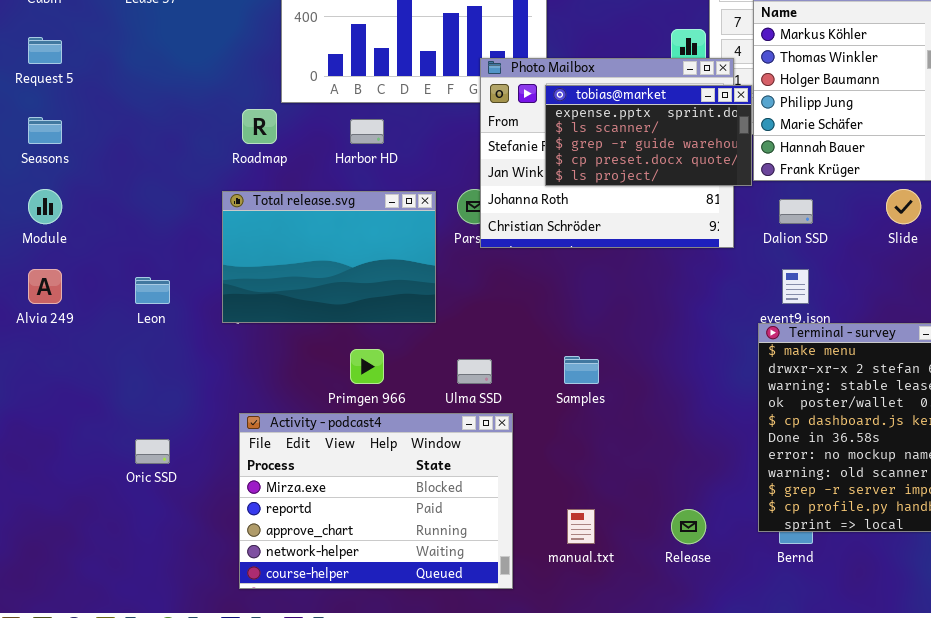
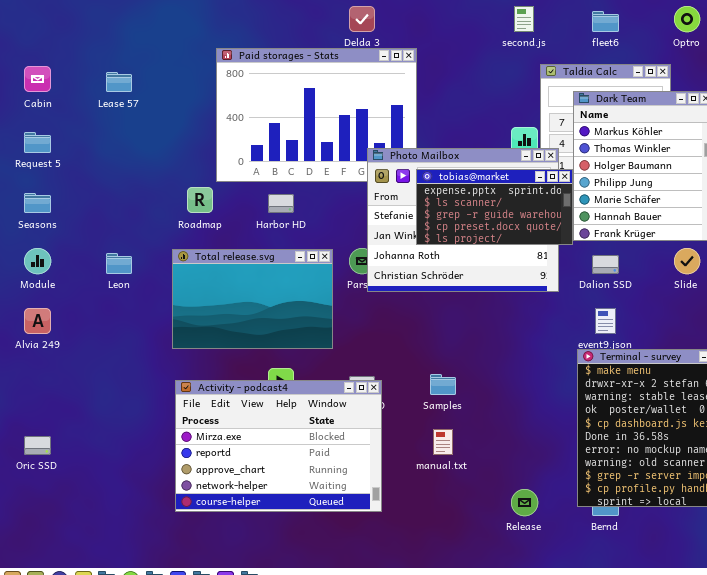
Leon: [135,277,170,304] -> [106,253,132,274], moved
Activity - podcast4: [239,413,513,589] -> [175,380,382,512], moved
Oric SSD: [135,439,170,464] -> [24,436,51,455], moved
manual.txt: [567,509,595,544] -> [433,429,453,455], moved

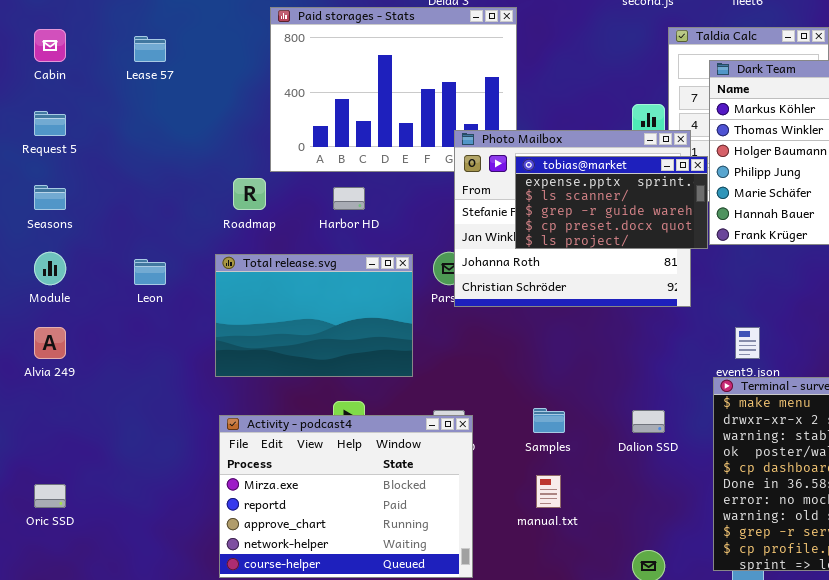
Dalion SSD: [592,255,619,274] -> [632,410,665,433], moved

